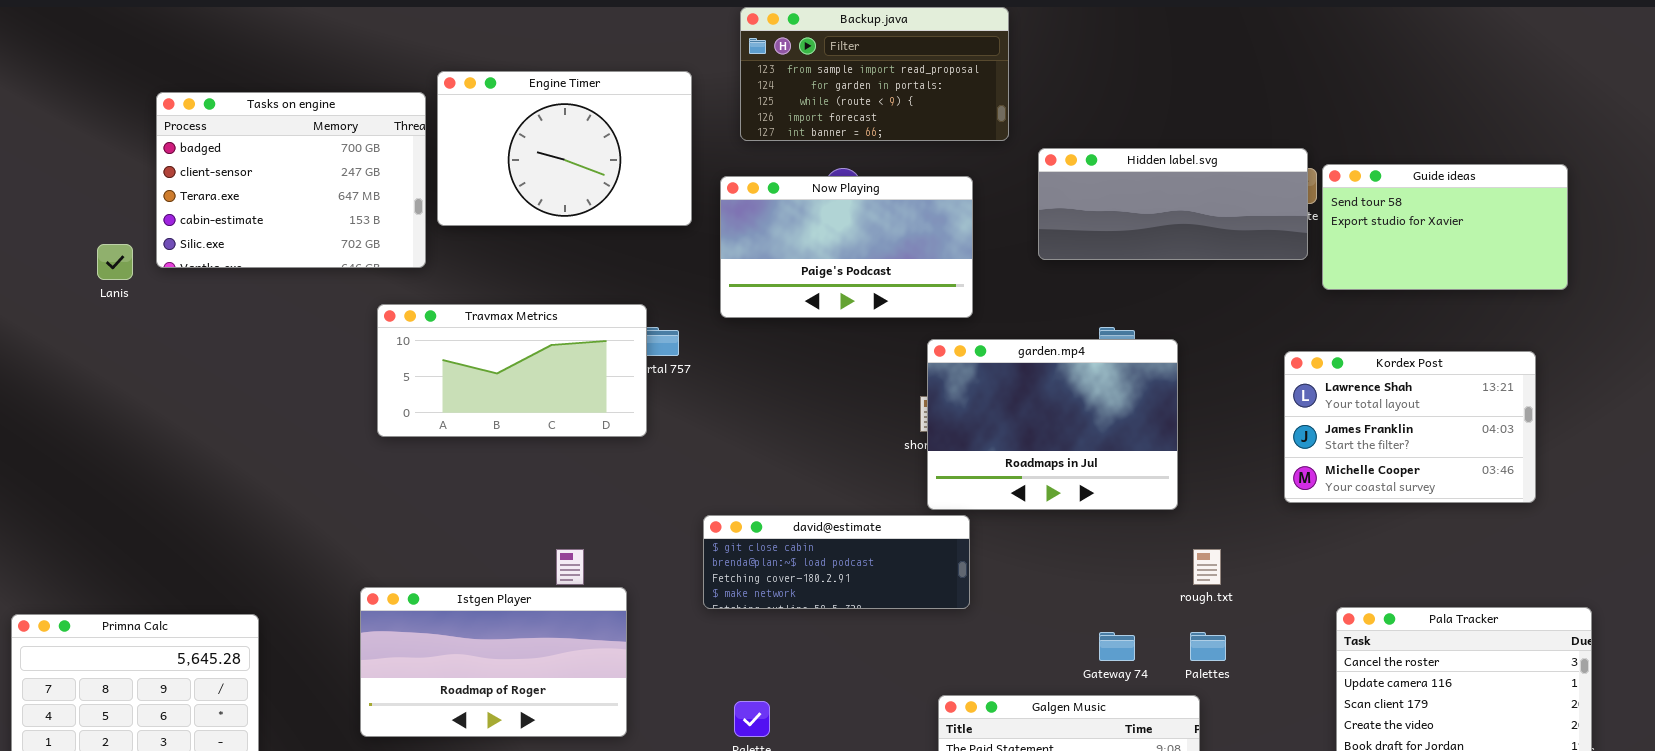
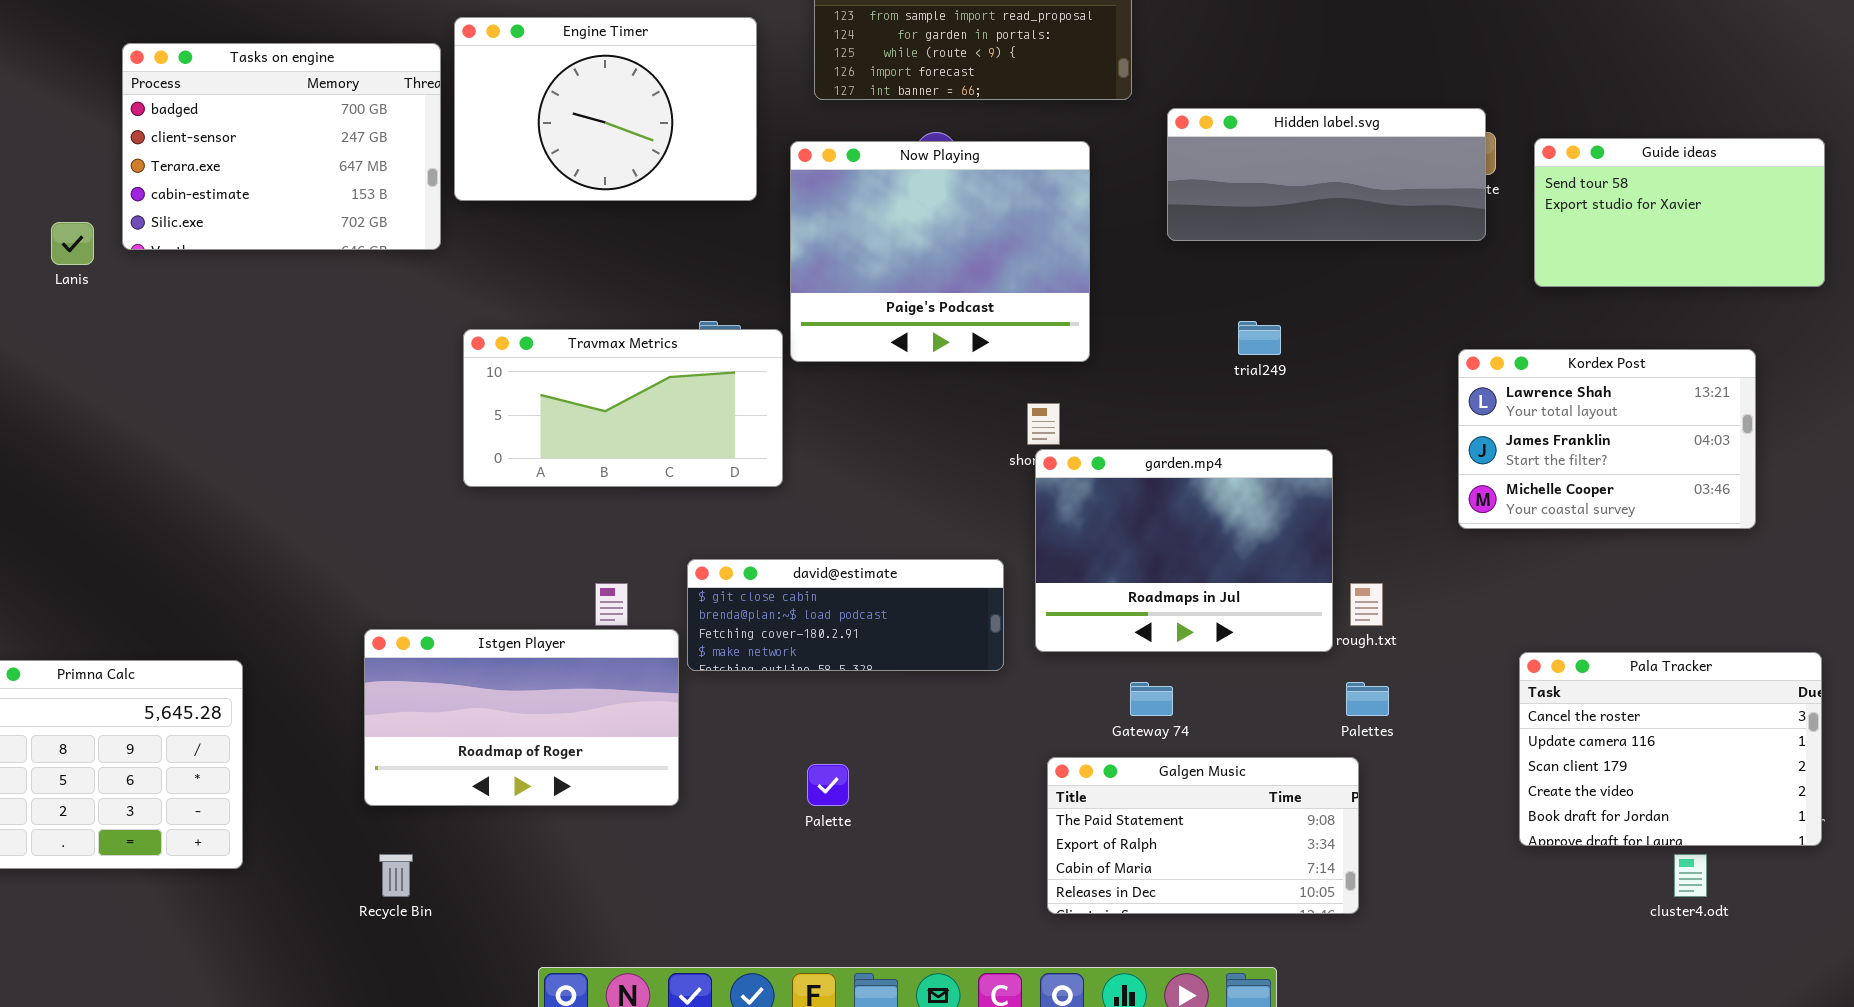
Guide ideas: [1322,164,1568,290] -> [1534,138,1825,287], moved
Now Playing: [720,176,973,318] -> [790,141,1090,362], resized
Travmax Metrics: [377,304,647,437] -> [463,329,783,487], moved
garden.mp4: [927,339,1178,510] -> [1035,449,1333,652], moved
david@estimate: [703,515,970,609] -> [687,559,1004,671], moved
Gateway 74: [1099,632,1135,661] -> [1130,682,1173,716], moved

